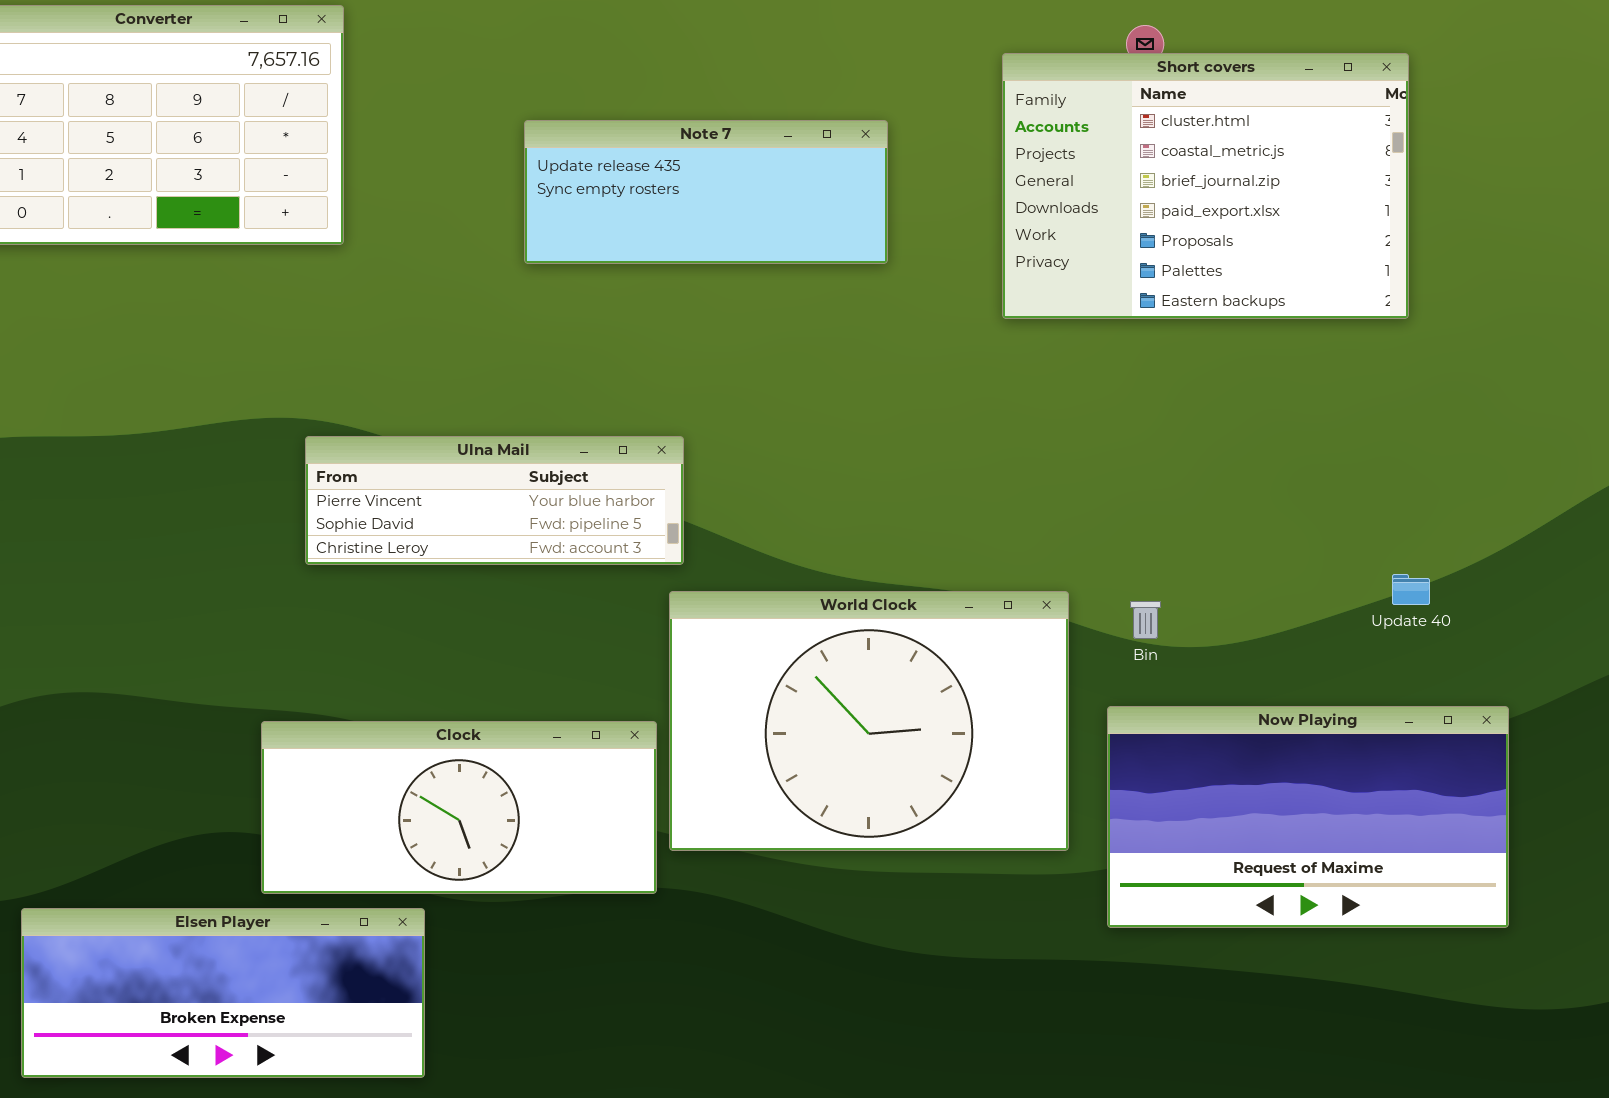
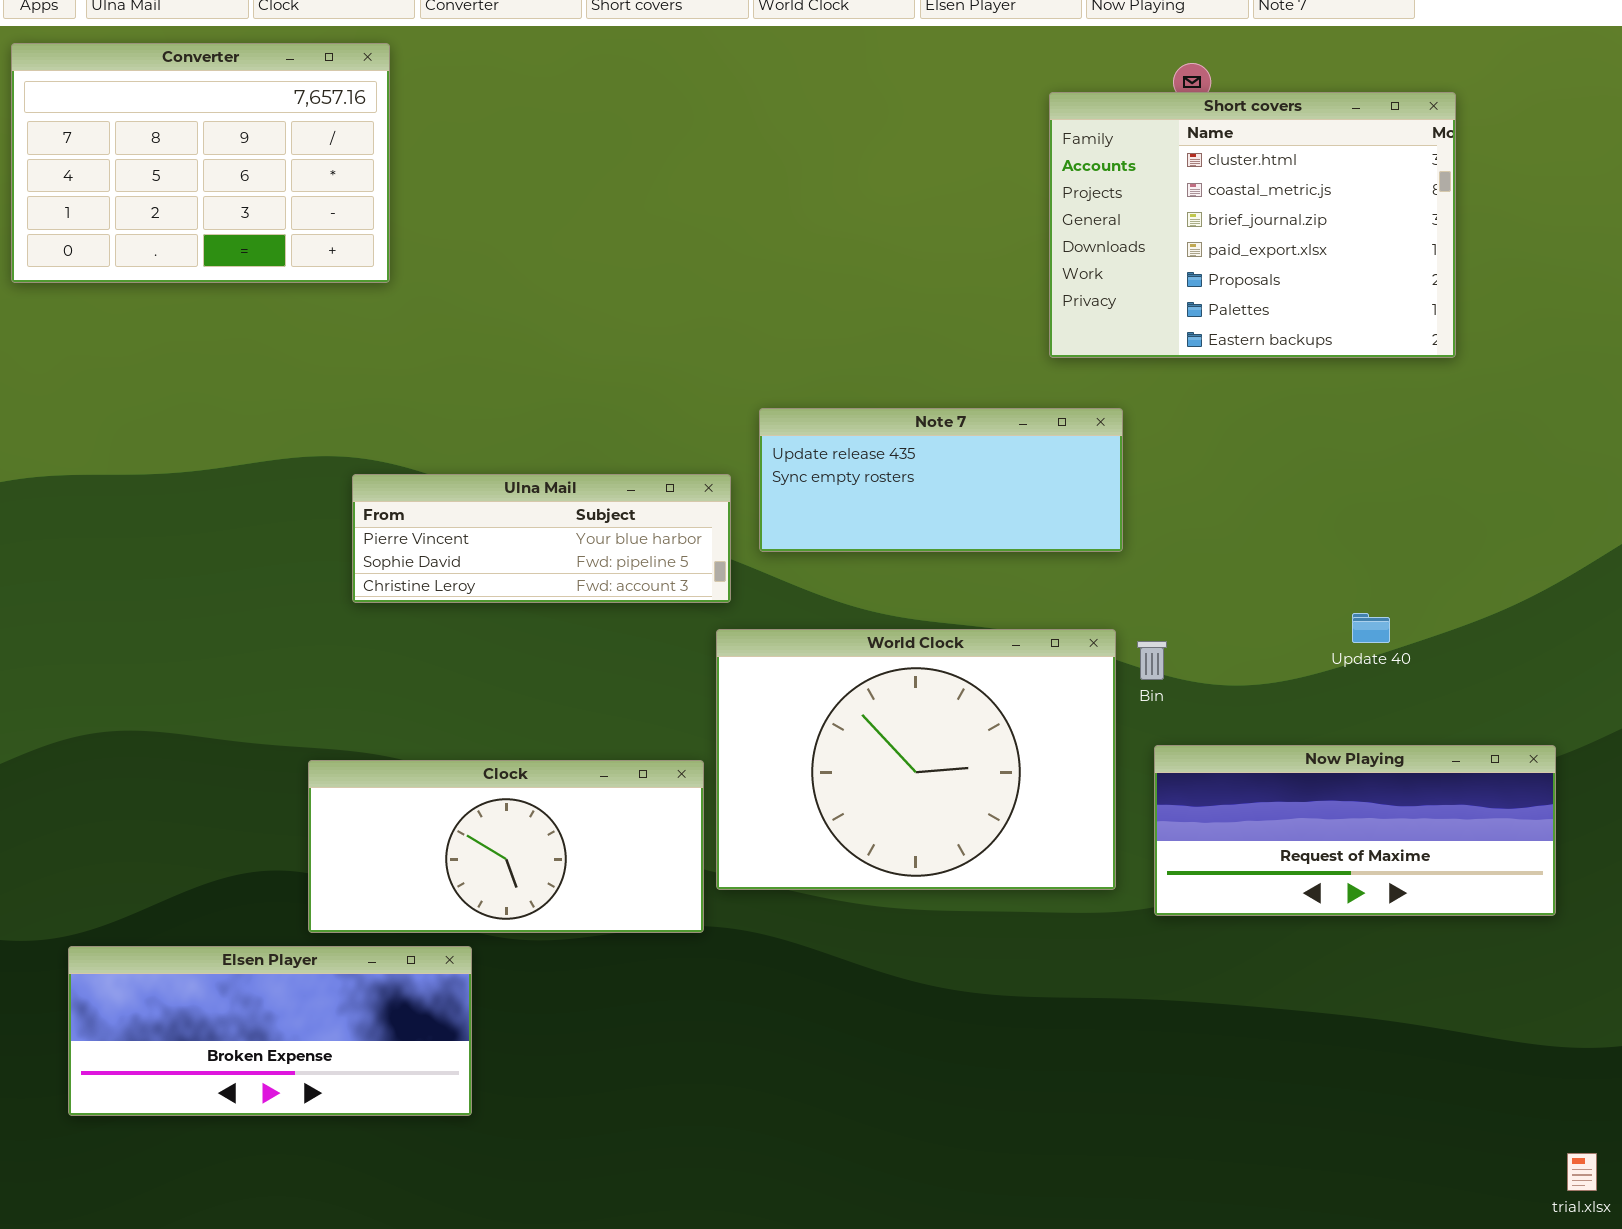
Note 7: [524,120,888,264] -> [759,408,1123,552], moved
Update 40: [1392,574,1430,605] -> [1352,613,1390,643], moved
Bin: [1130,601,1161,639] -> [1137,641,1167,680], moved
Now Playing: [1107,706,1509,928] -> [1154,745,1556,916], resized

